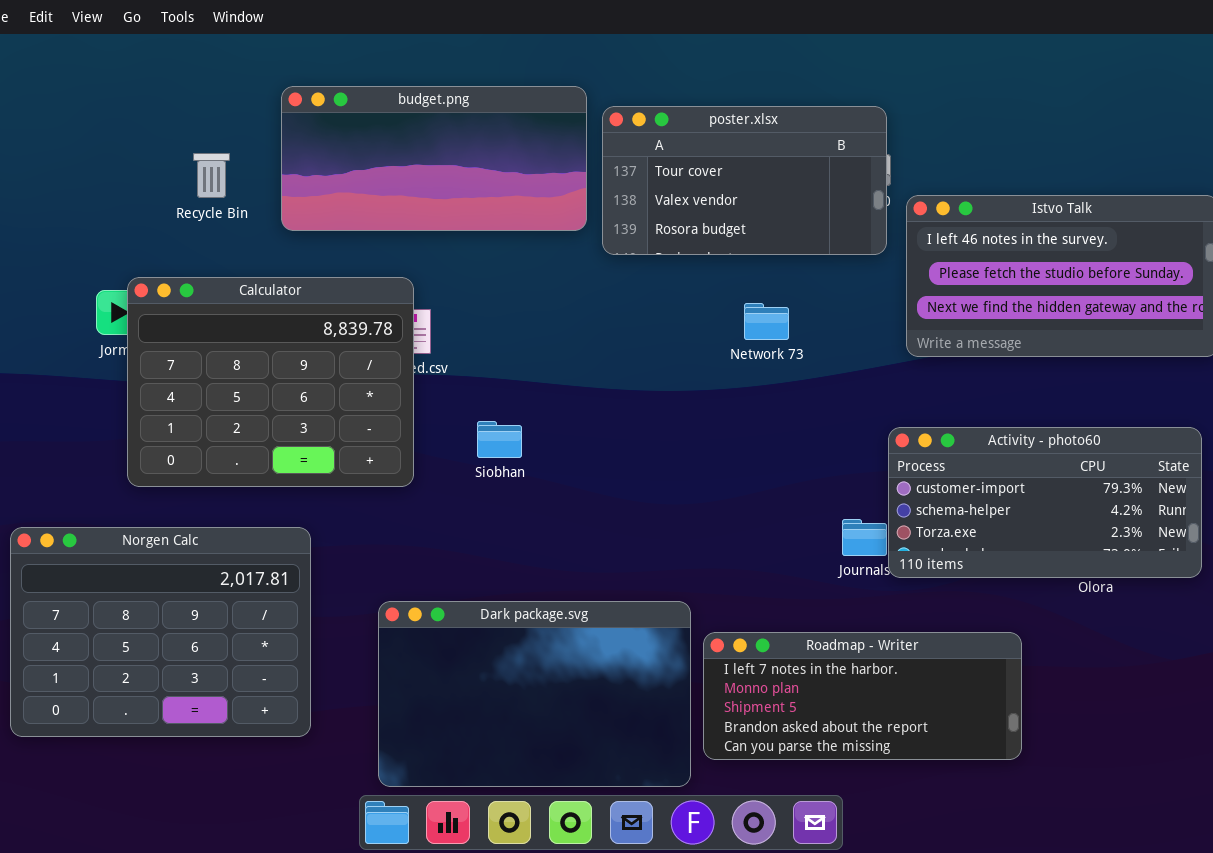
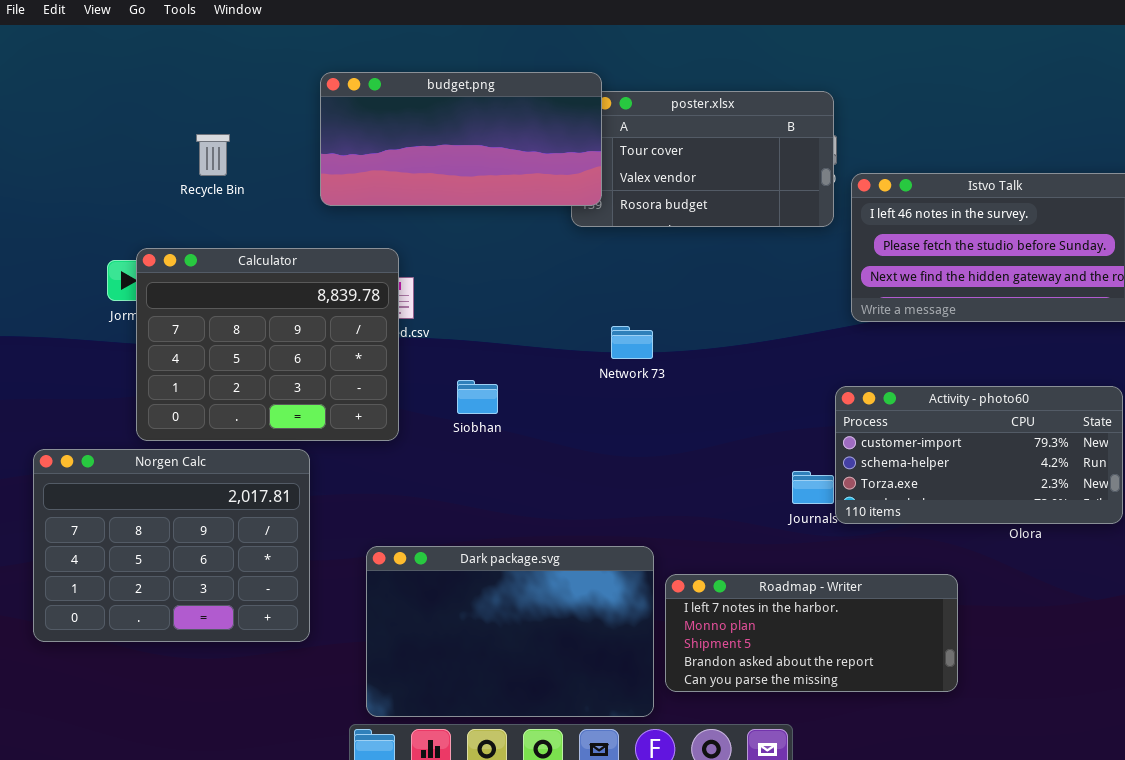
budget.png: [281,86,587,231] -> [320,72,602,206], moved
Network 73: [744,303,789,340] -> [611,326,653,359], moved
Norgen Calc: [10,527,311,737] -> [33,449,310,642], moved

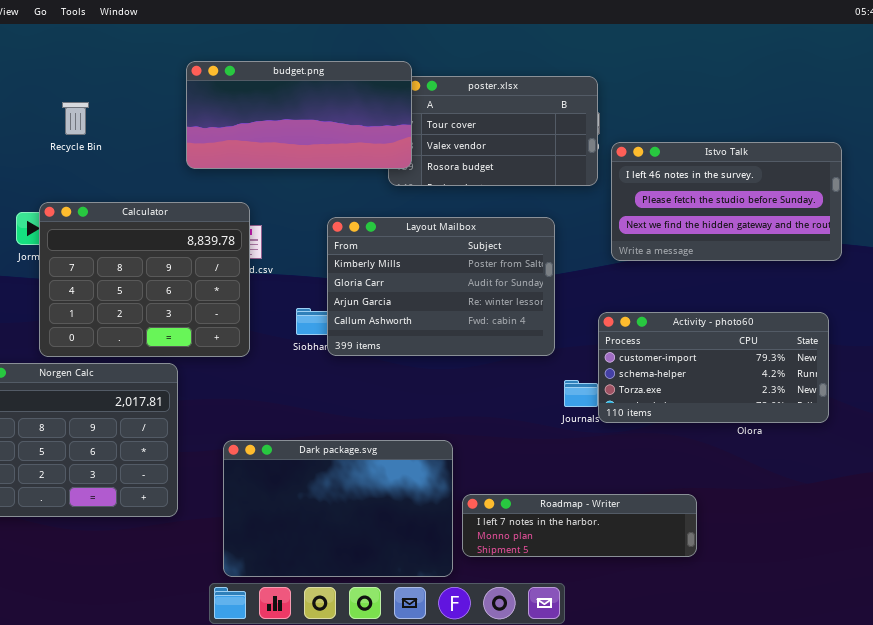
Recycle Bin: [196,134,230,176] -> [62,102,89,135], moved
Layout Mailbox: none -> [327,217,555,356], opened
Roadmap - Writer: [665,574,958,692] -> [462,494,697,557], resized

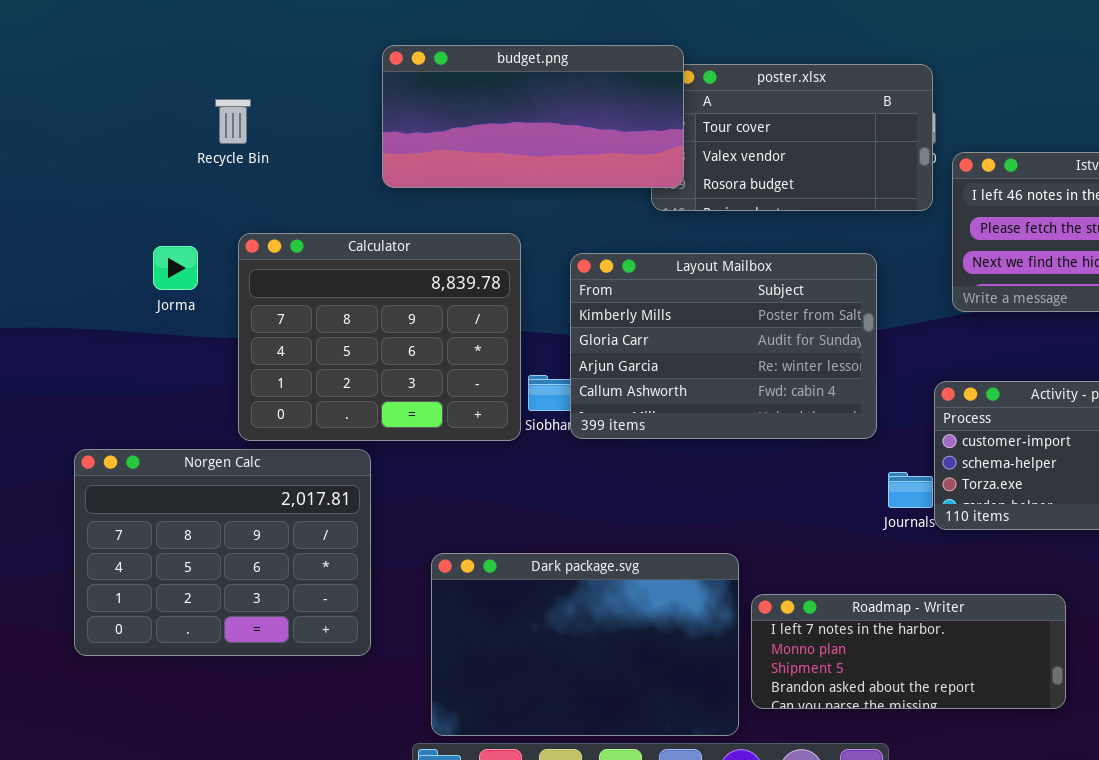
Calculator: [39,202,250,357] -> [238,233,521,441], moved
Roadmap - Writer: [462,494,697,557] -> [751,594,1066,709], resized

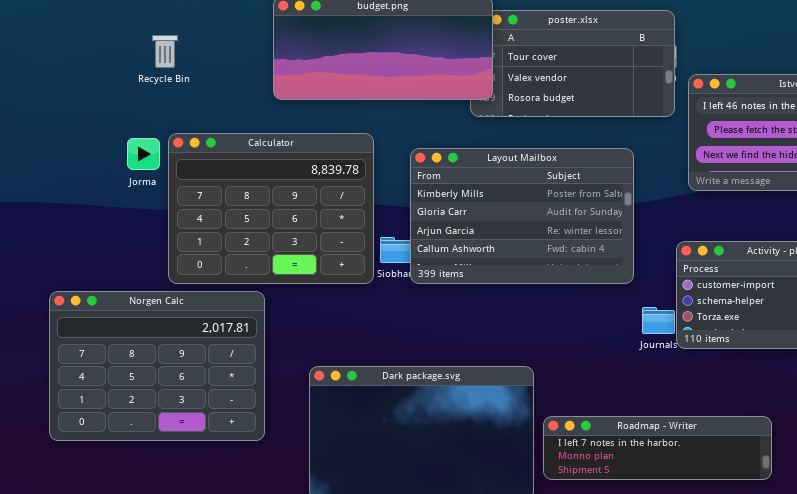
Jorma: [153,246,198,290] -> [127,138,160,170], moved
Roadmap - Writer: [751,594,1066,709] -> [543,416,772,480], resized

